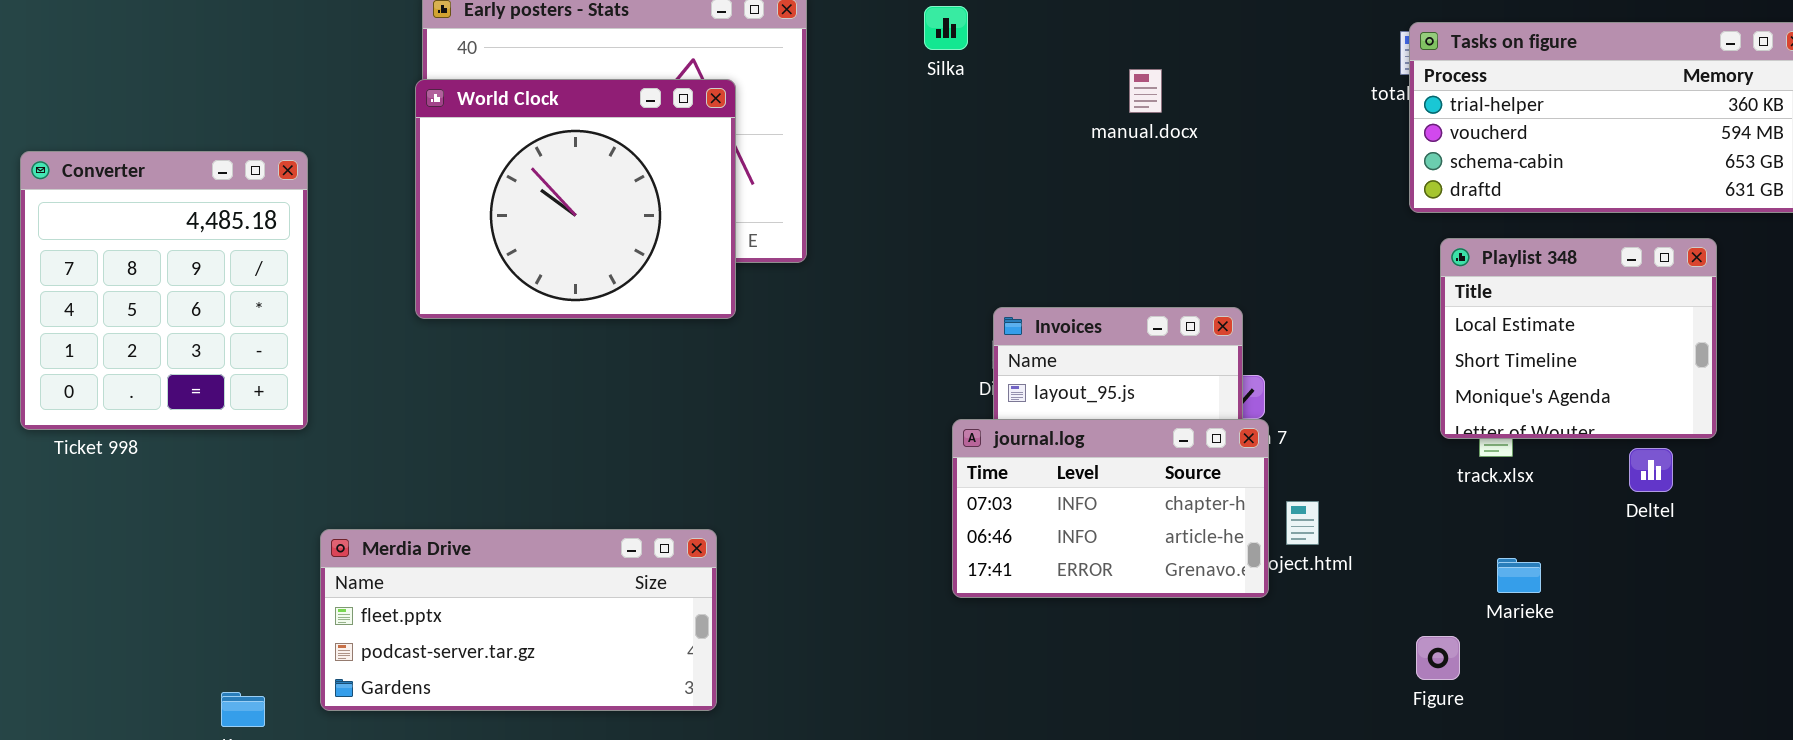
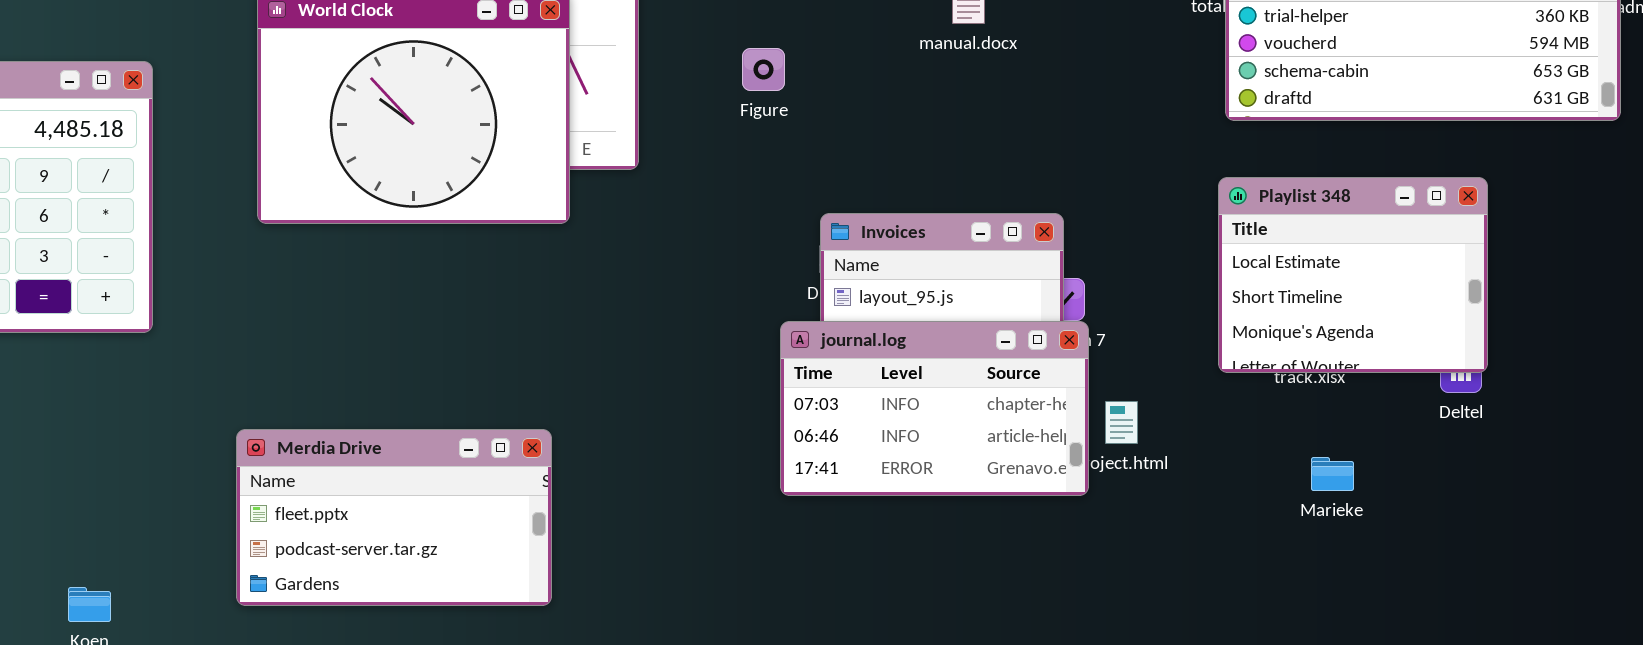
Playlist 348: [1440,238,1717,439] -> [1218,177,1488,373], moved
Merdia Drive: [320,529,717,711] -> [236,429,552,606], resized
Figure: [1416,636,1460,680] -> [742,48,785,91], moved

